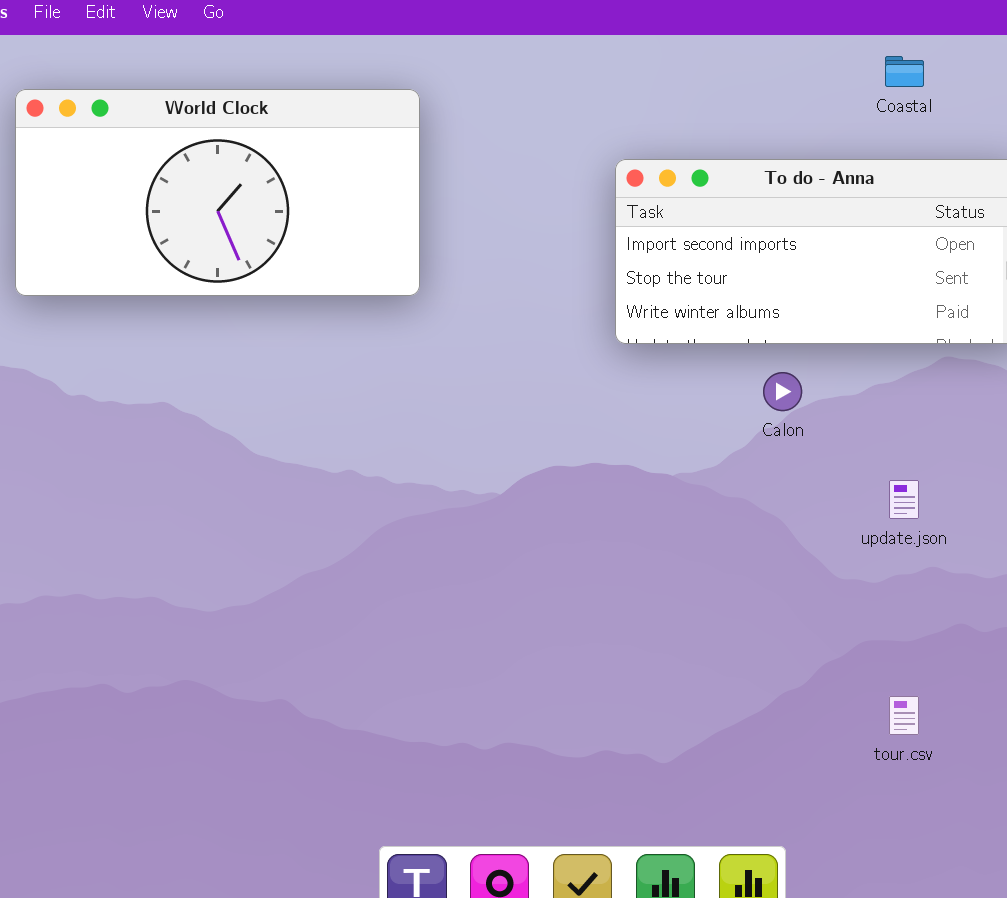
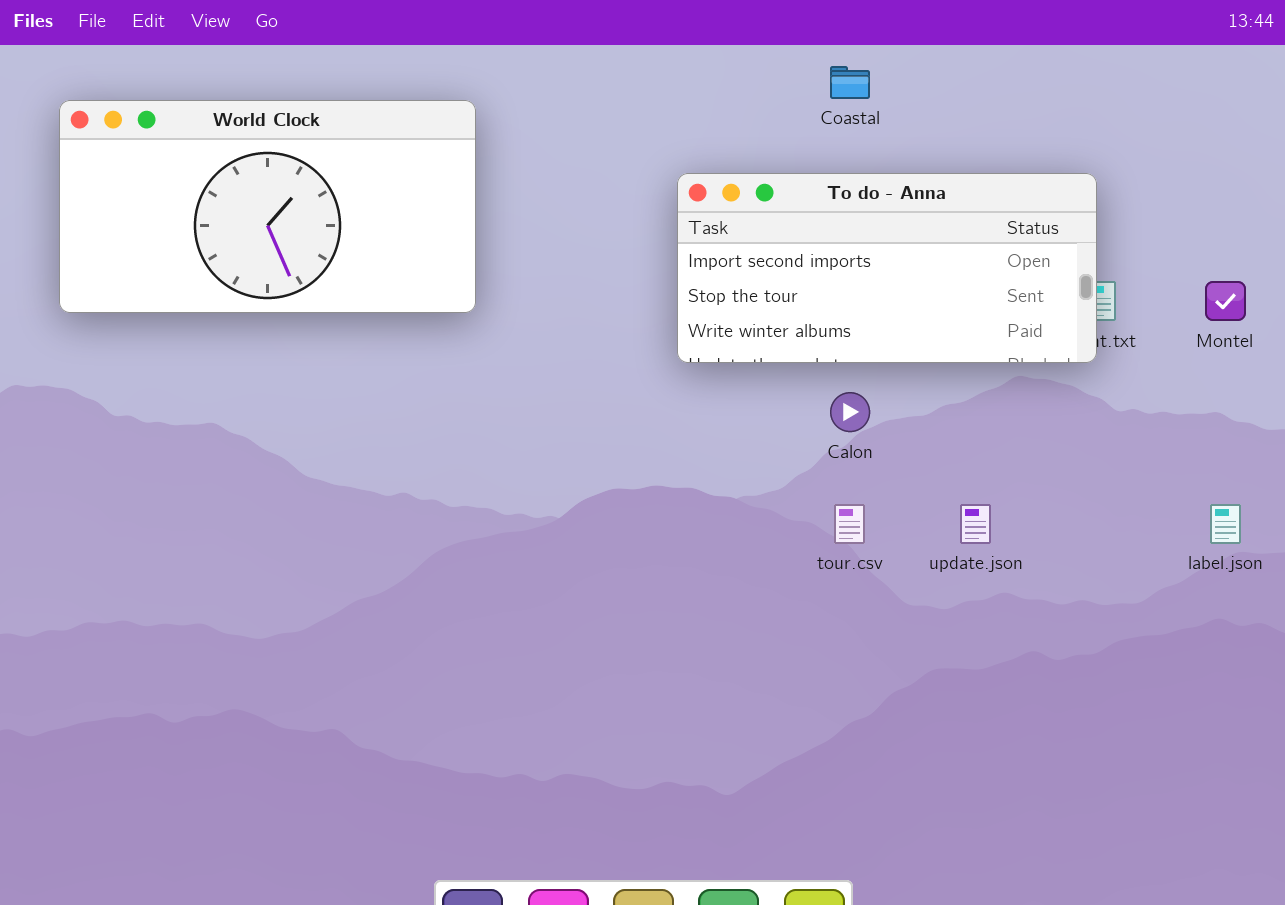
Coastal: [885,56,924,87] -> [830,66,870,99], moved
tour.csv: [889,696,919,735] -> [834,504,865,544], moved

